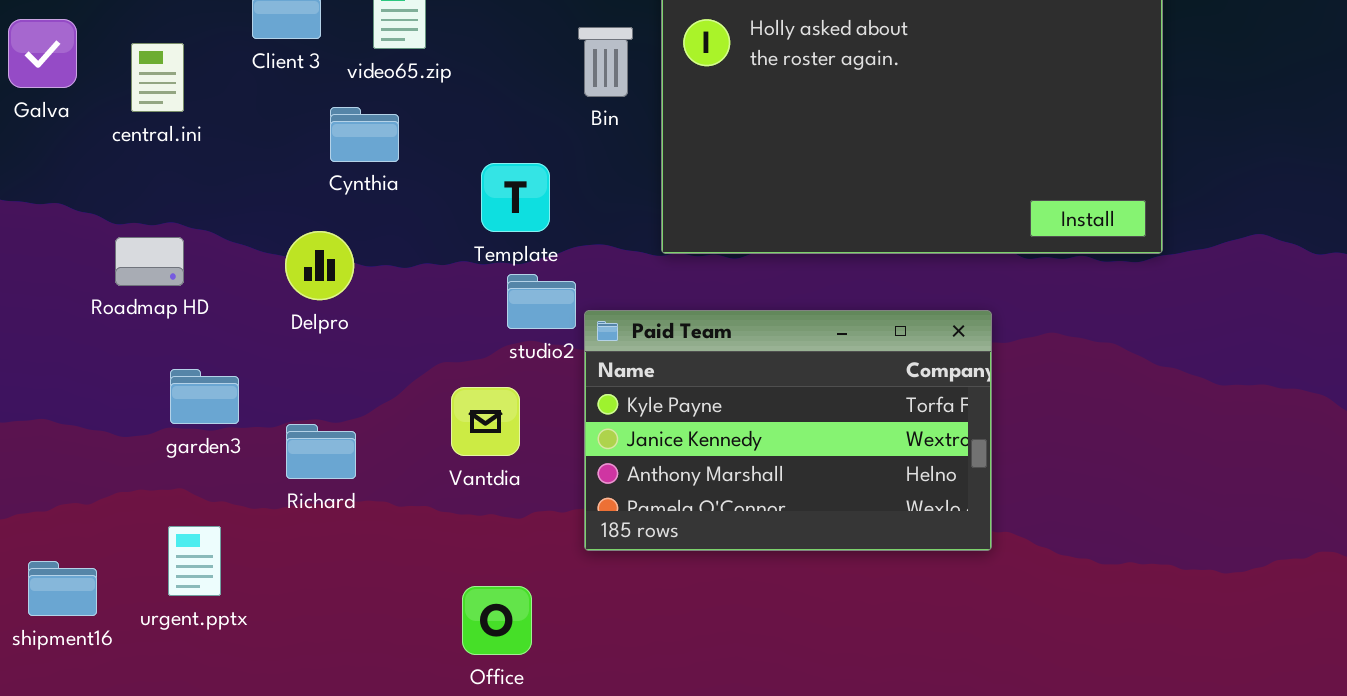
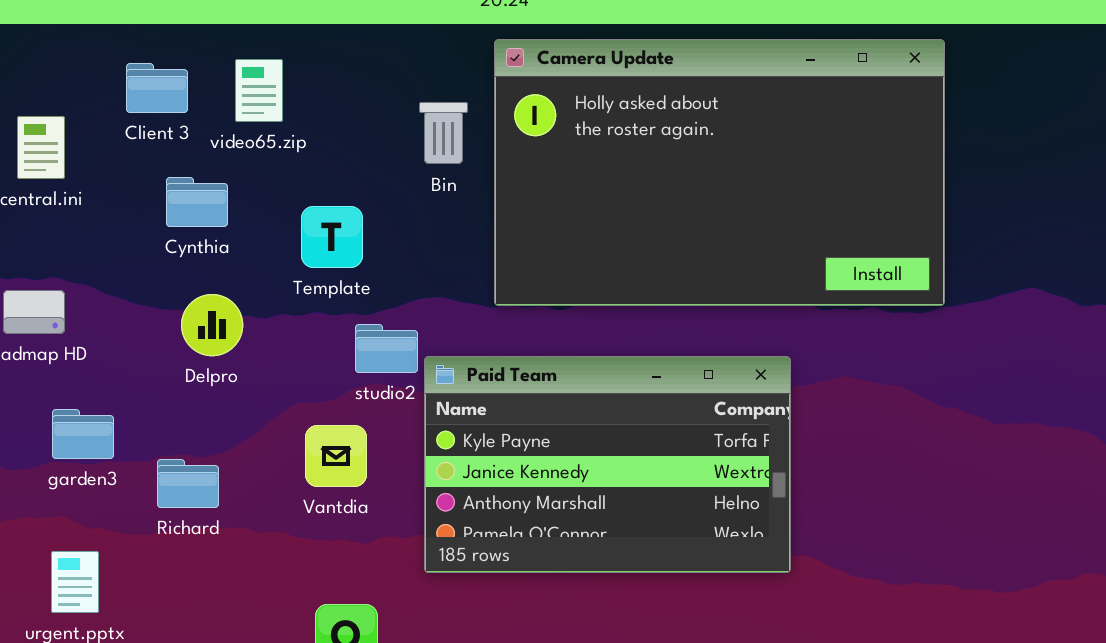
Cynthia: [330,107,399,162] -> [166,177,228,227], moved
Template: [481,163,550,232] -> [301,206,363,268], moved
Delpro: [285,231,354,300] -> [181,294,243,356], moved

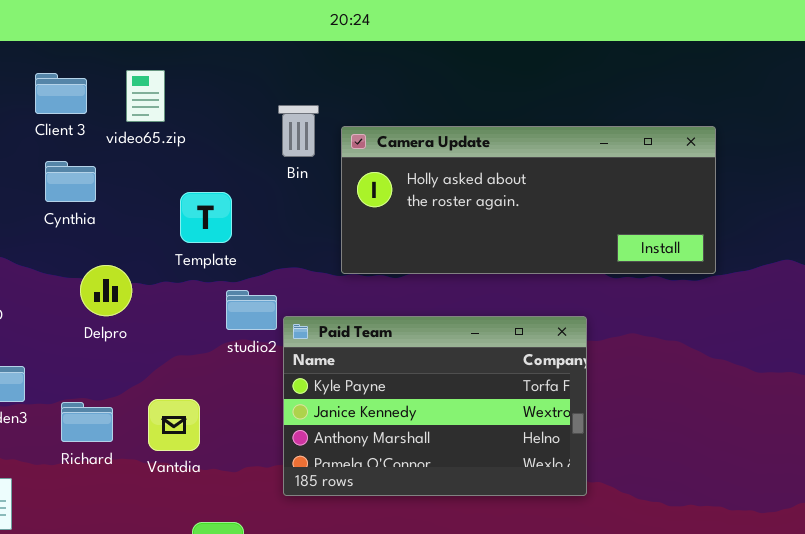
Camera Update: [494,39,945,306] -> [341,126,716,274], resized
Cynthia: [166,177,228,227] -> [45,161,96,202], moved
Vantdia: [305,425,367,487] -> [148,399,200,451], moved

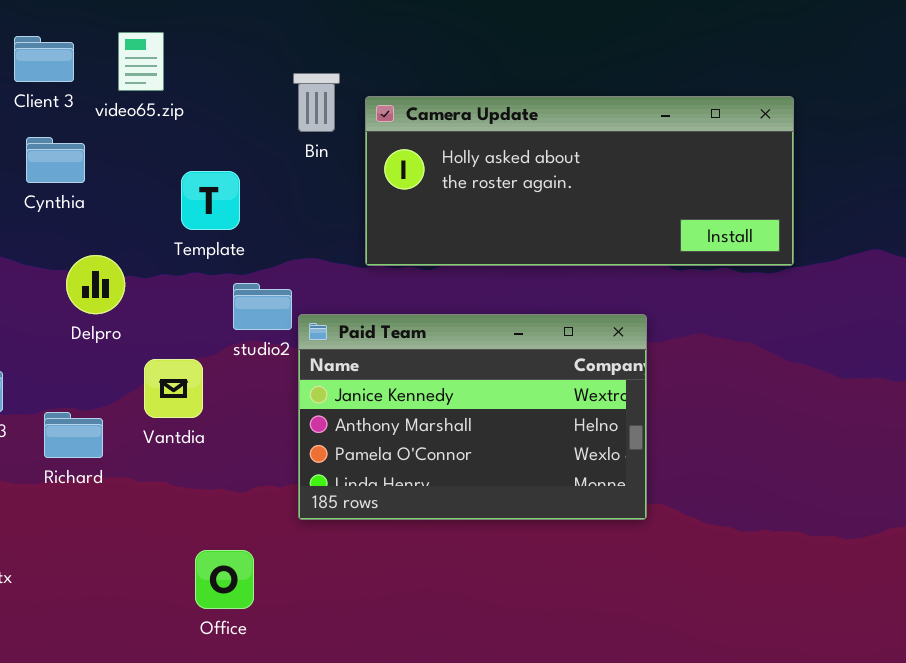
Paid Team: [283,316,587,496] -> [298,314,647,520], scrolled down 1 row
Vantdia: [148,399,200,451] -> [144,359,203,418], moved

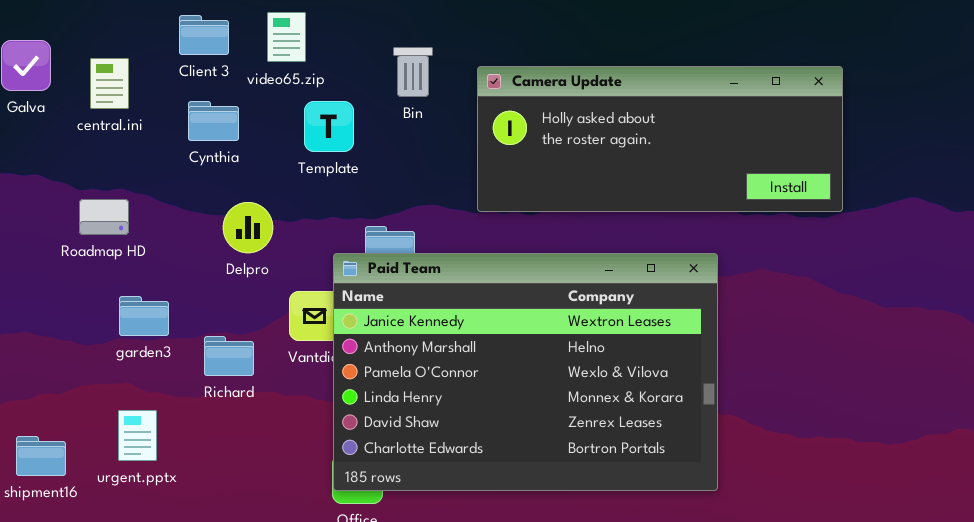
Bin: [293,73,340,132] -> [393,47,433,97], moved
Template: [181,171,240,230] -> [304,101,354,152], moved
Paid Team: [298,314,647,520] -> [333,253,718,491], resized

